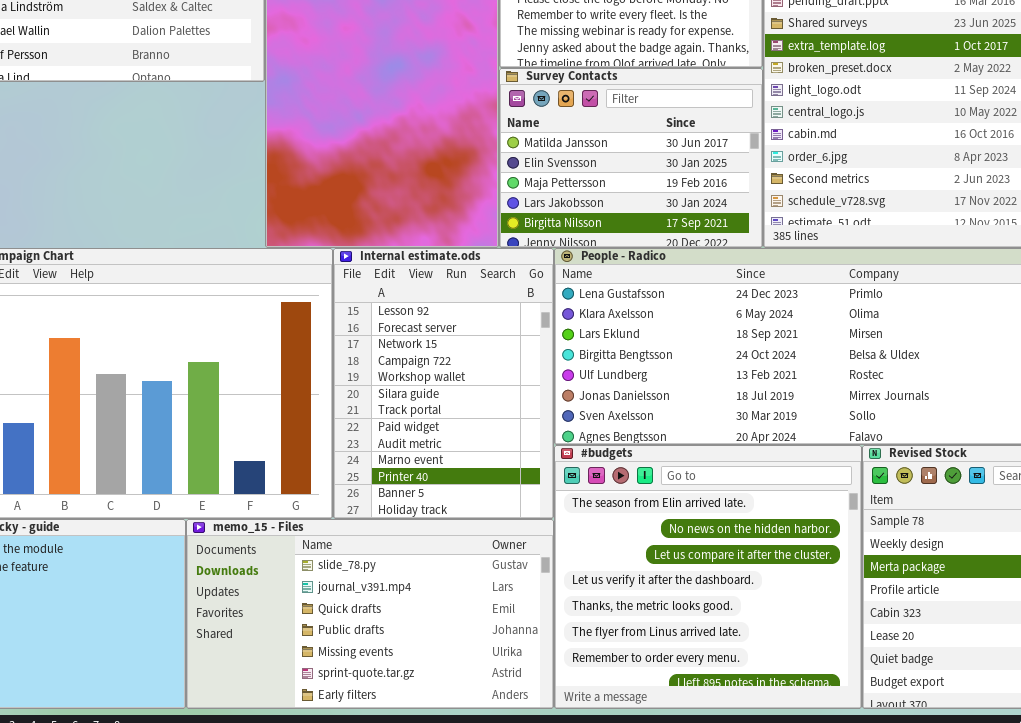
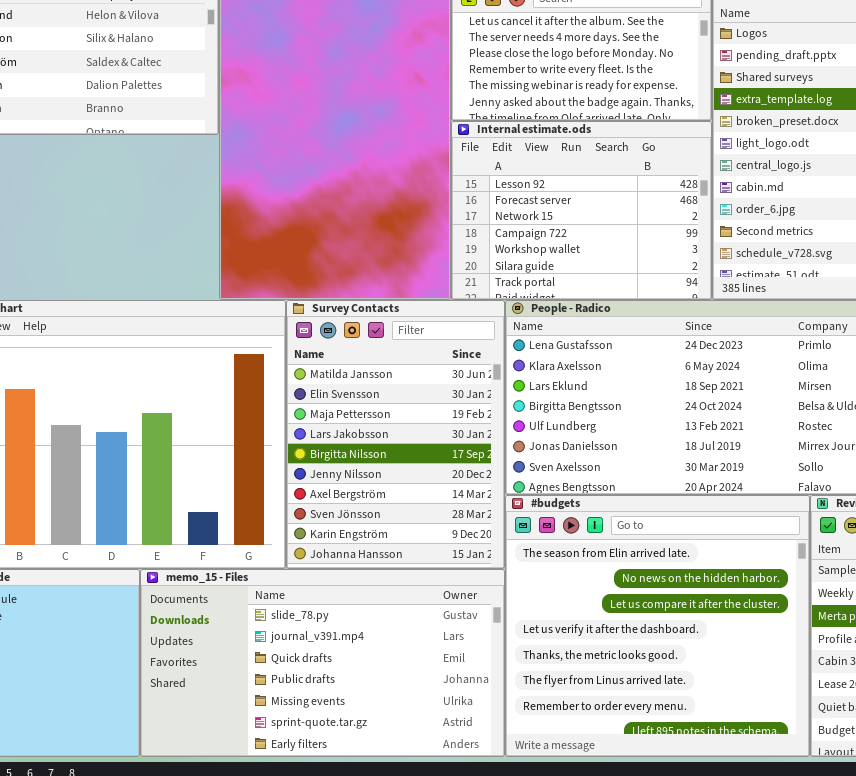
Survey Contacts: [499,68,763,248] -> [286,300,505,569], moved, resized
Internal estimate.ods: [333,248,554,519] -> [451,121,712,300], moved, resized

